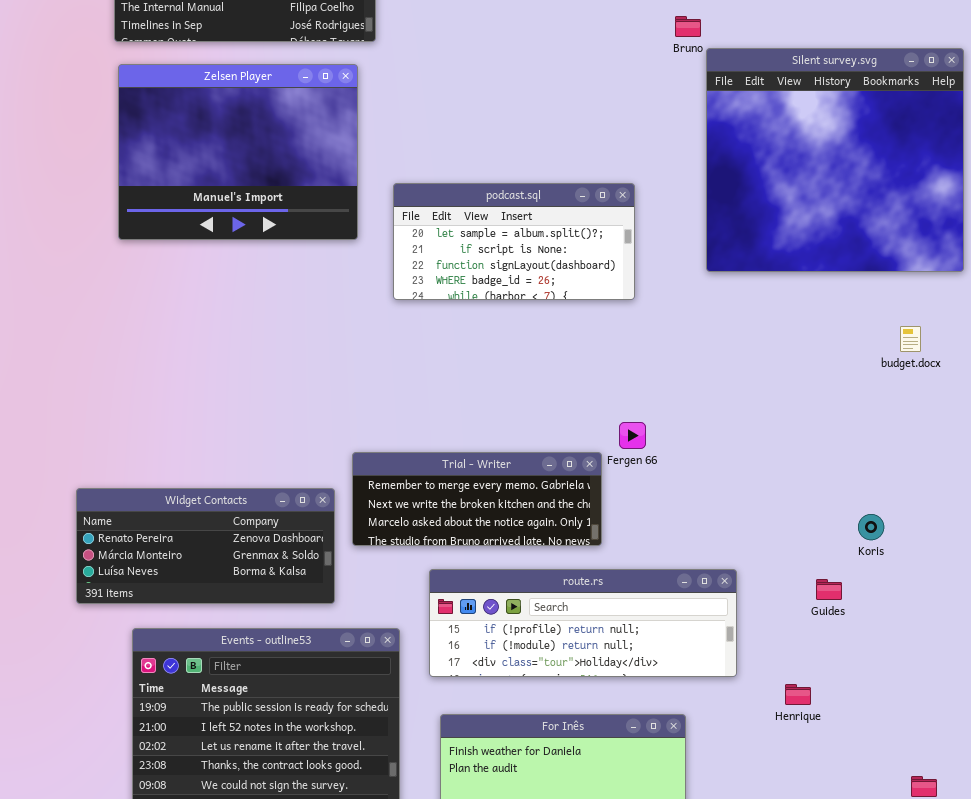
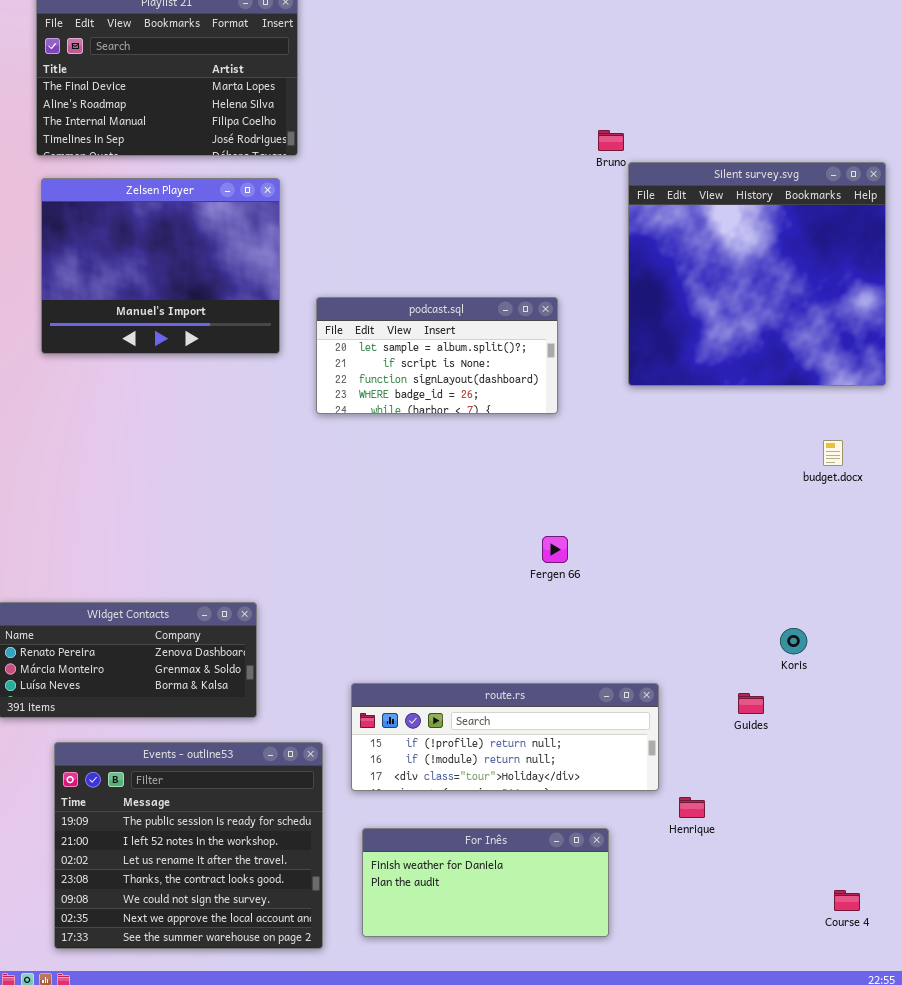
Trial - Writer: [352,452,602,546] -> none, closed
Henrique: [785,684,811,705] -> [679,797,705,818], moved

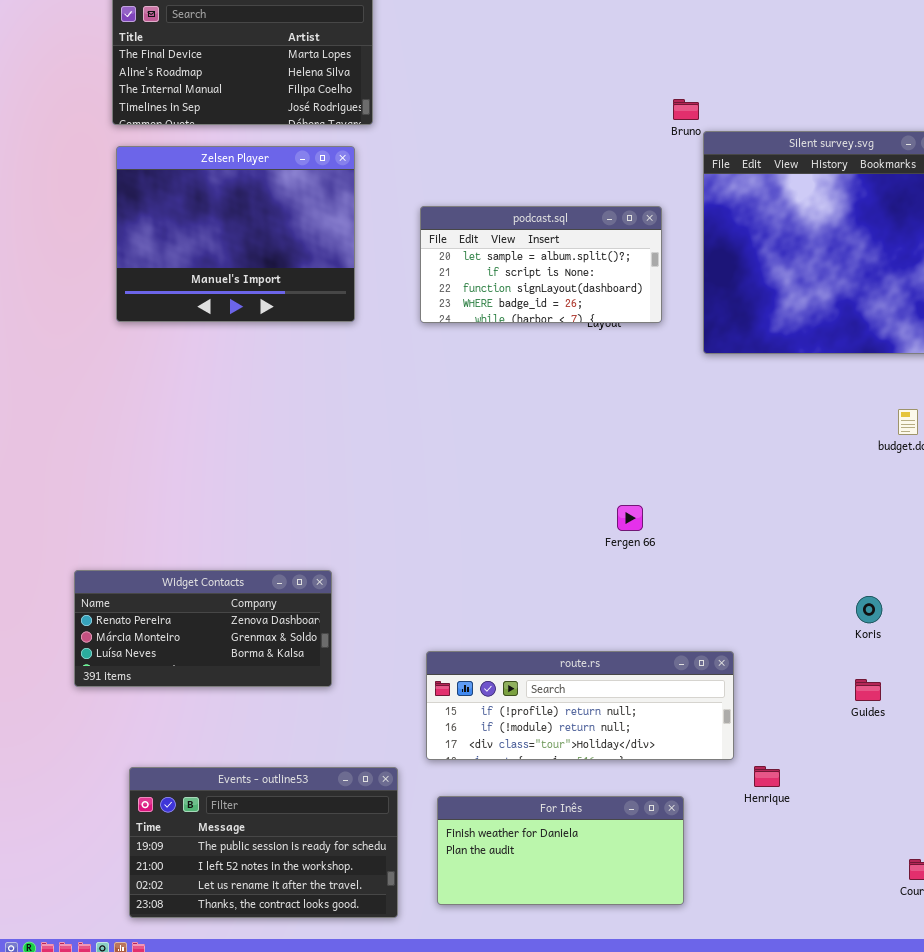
podcast.sql: [316,297,558,414] -> [420,206,662,323], moved
Guides: [738,693,764,714] -> [855,679,881,701], moved
Events - outline53: [54,742,323,949] -> [129,767,398,918], resized

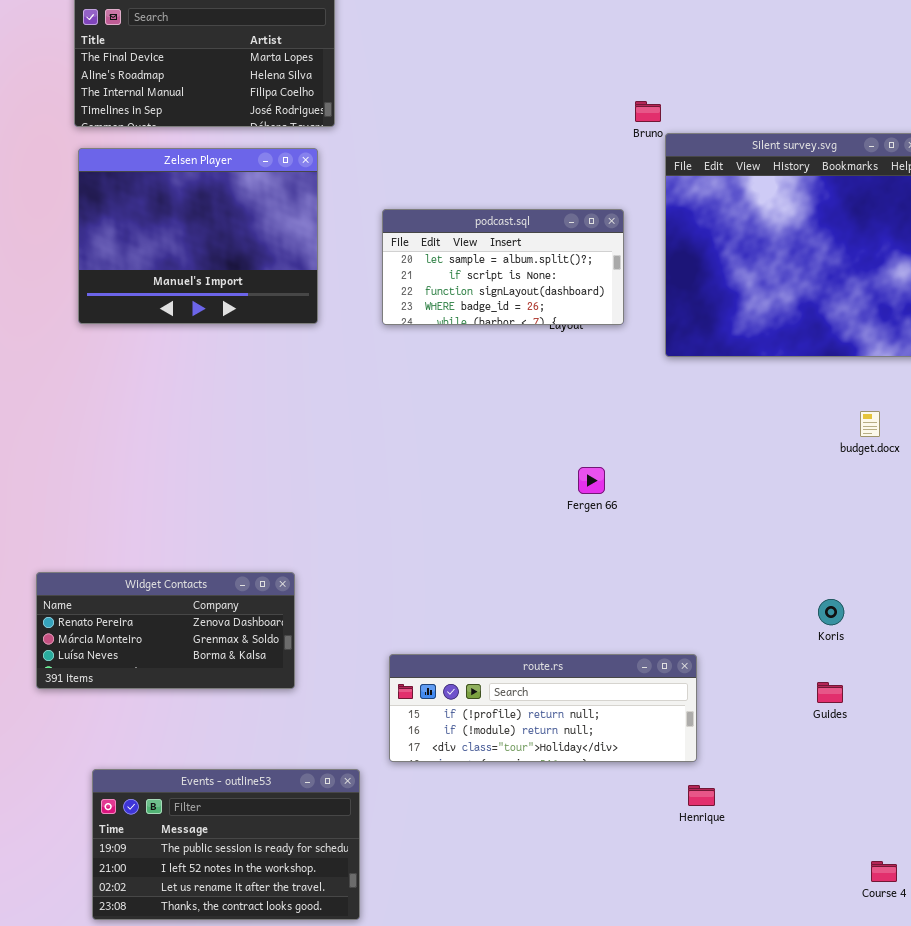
Fergen 66: [617,505,643,531] -> [578,467,605,494], moved
Henrique: [754,766,780,787] -> [688,785,715,806], moved
For Inês: [437,796,684,905] -> none, closed

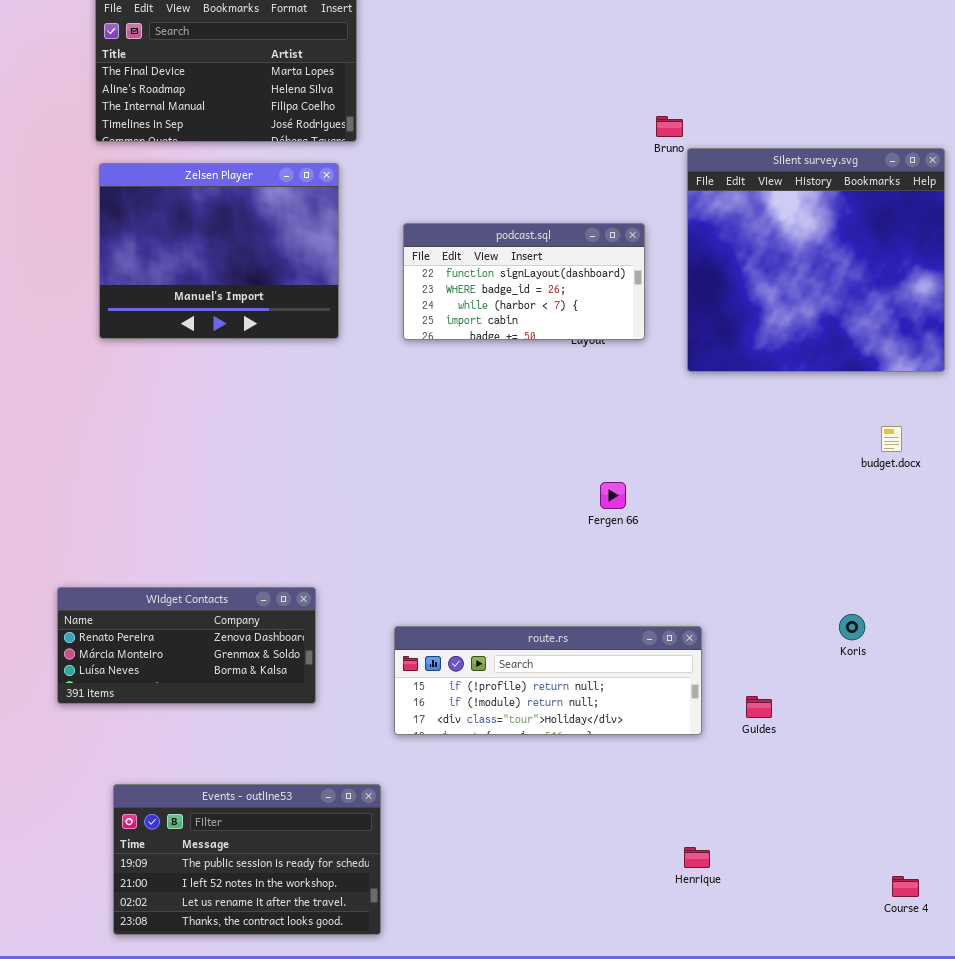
podcast.sql: [382,209,624,325] -> [403,223,645,340], scrolled down 2 rows
route.rs: [389,654,697,762] -> [394,626,702,735], moved
Guides: [817,682,843,703] -> [746,696,772,718], moved
Henrique: [688,785,715,806] -> [684,847,710,868], moved

